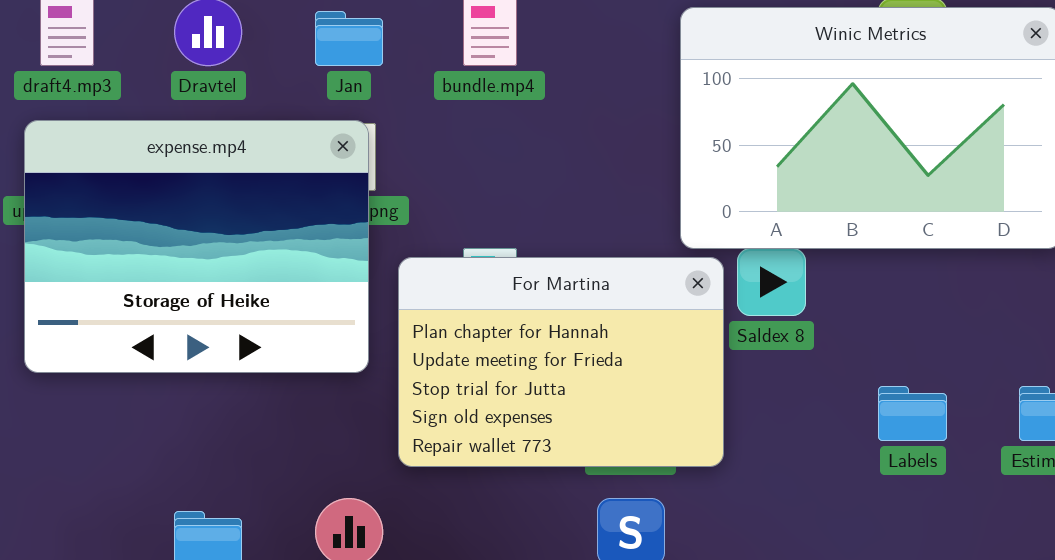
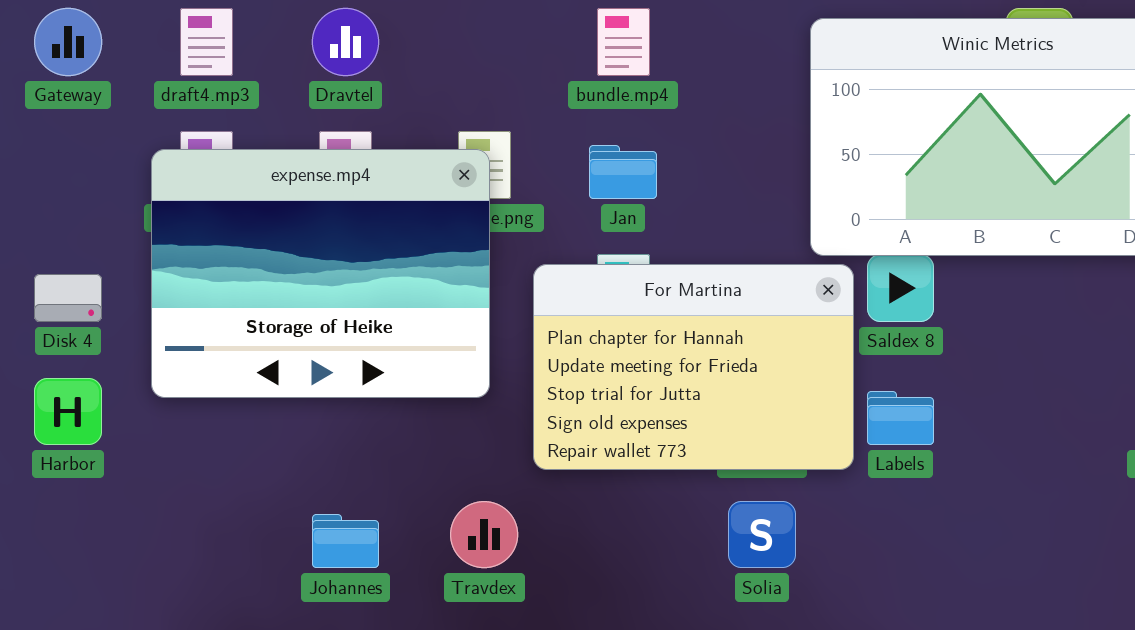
Jan: [315,11,383,66] -> [589,145,657,199], moved
expense.mp4: [24,120,369,373] -> [151,149,490,398], moved
Labels: [878,386,947,441] -> [867,391,934,445], moved

